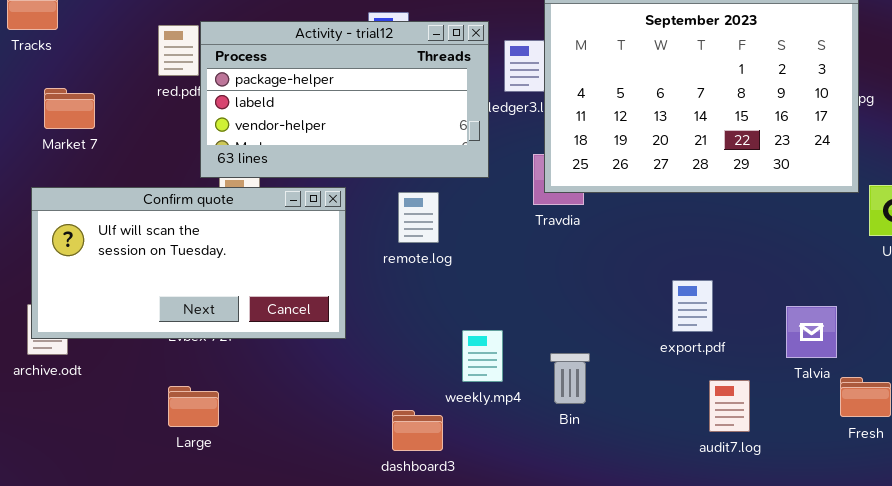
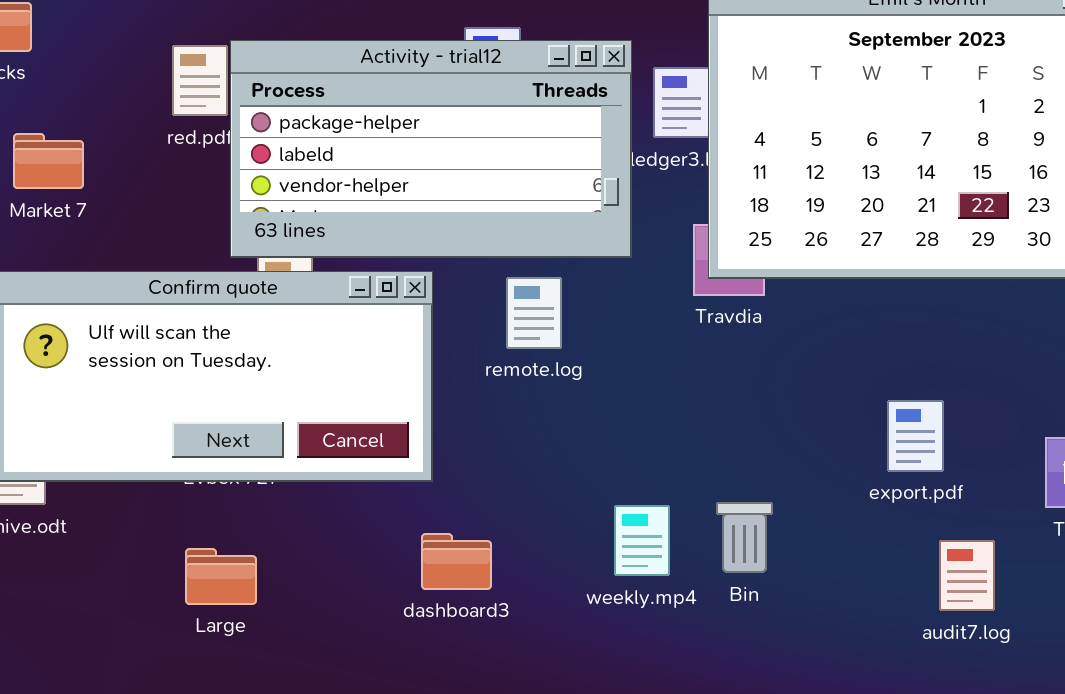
weekly.mp4: [462,330,503,382] -> [614,505,670,576], moved
dashboard3: [392,410,443,451] -> [421,533,492,590], moved

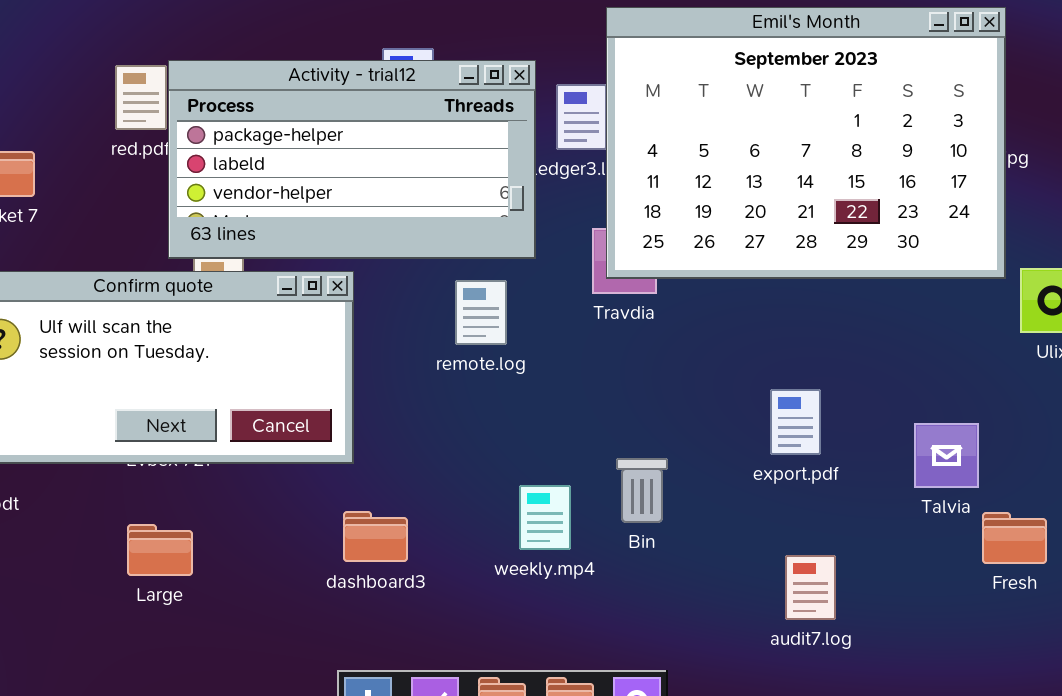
remote.log: [506,277,562,349] -> [455,280,507,345], moved
Bin: [716,502,773,573] -> [616,458,668,523], moved
audit7.log: [939,540,995,611] -> [785,555,836,620], moved

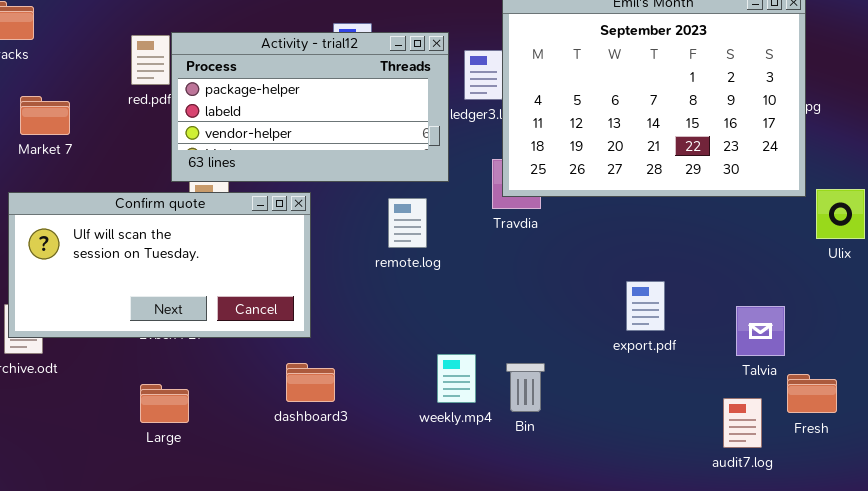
Bin: [616,458,668,523] -> [506,363,545,412], moved
dashboard3: [343,511,408,562] -> [286,363,335,402], moved
audit7.log: [785,555,836,620] -> [723,398,762,448], moved

